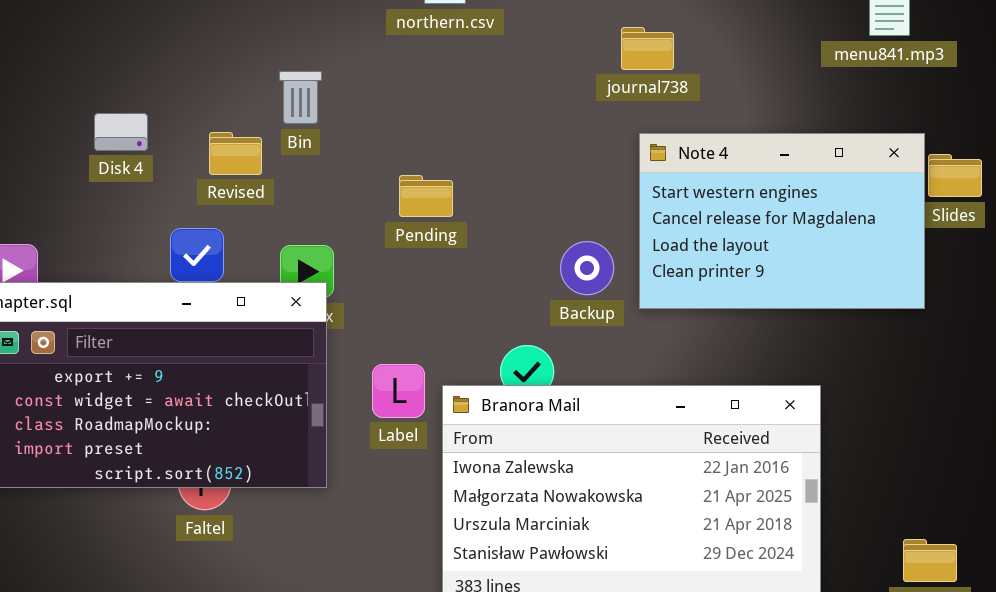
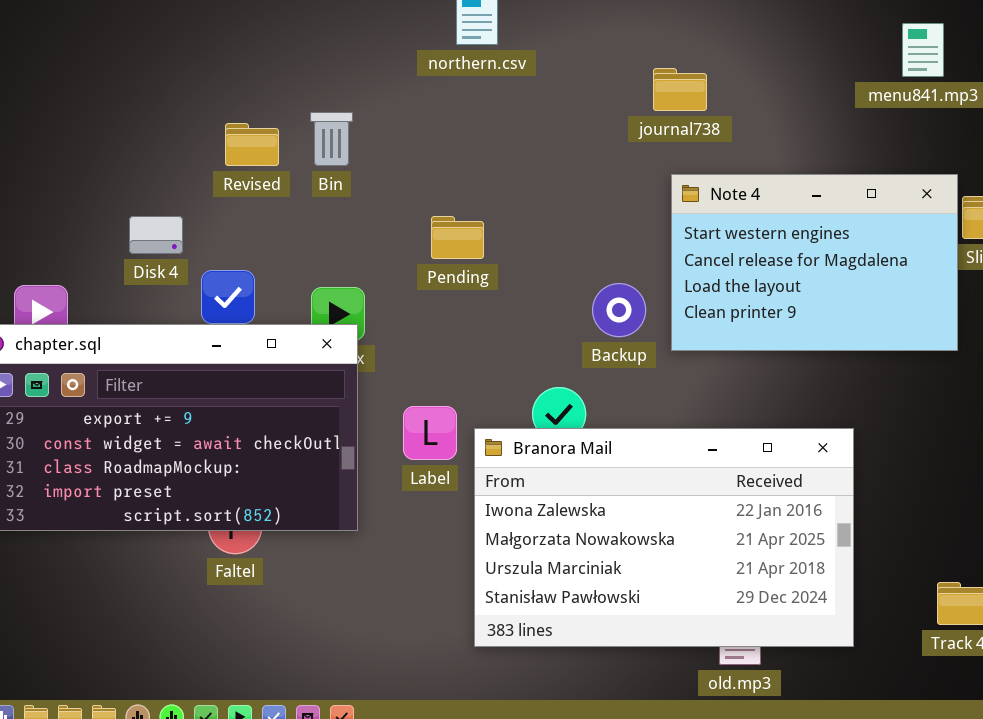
Disk 4: [94,113,148,151] -> [129,216,183,254], moved
Revised: [209,132,262,175] -> [225,123,279,166], moved

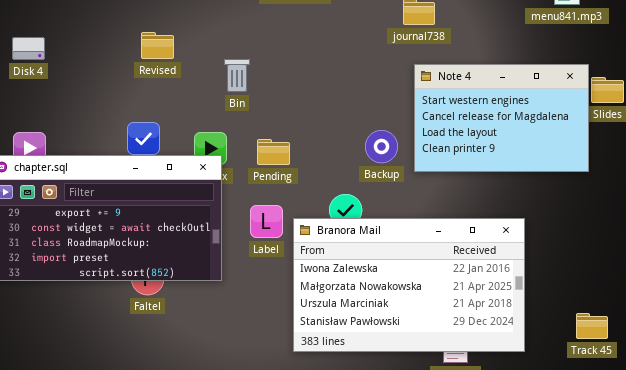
Bin: [310,112,353,166] -> [224,59,250,92], moved
Disk 4: [129,216,183,254] -> [12,37,45,60], moved
Pending: [431,216,484,259] -> [257,139,290,165], moved

